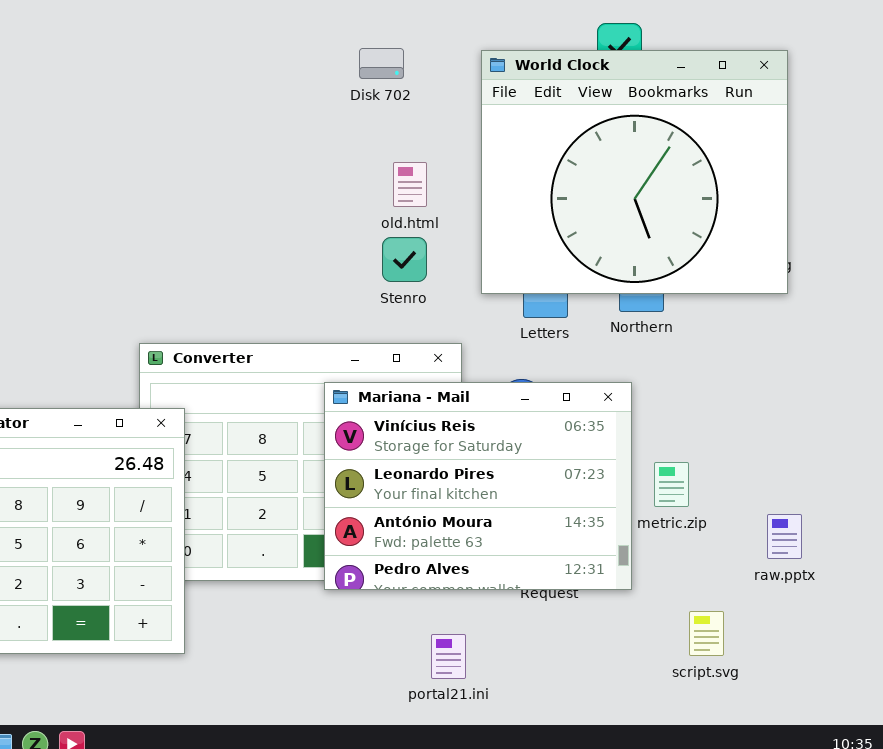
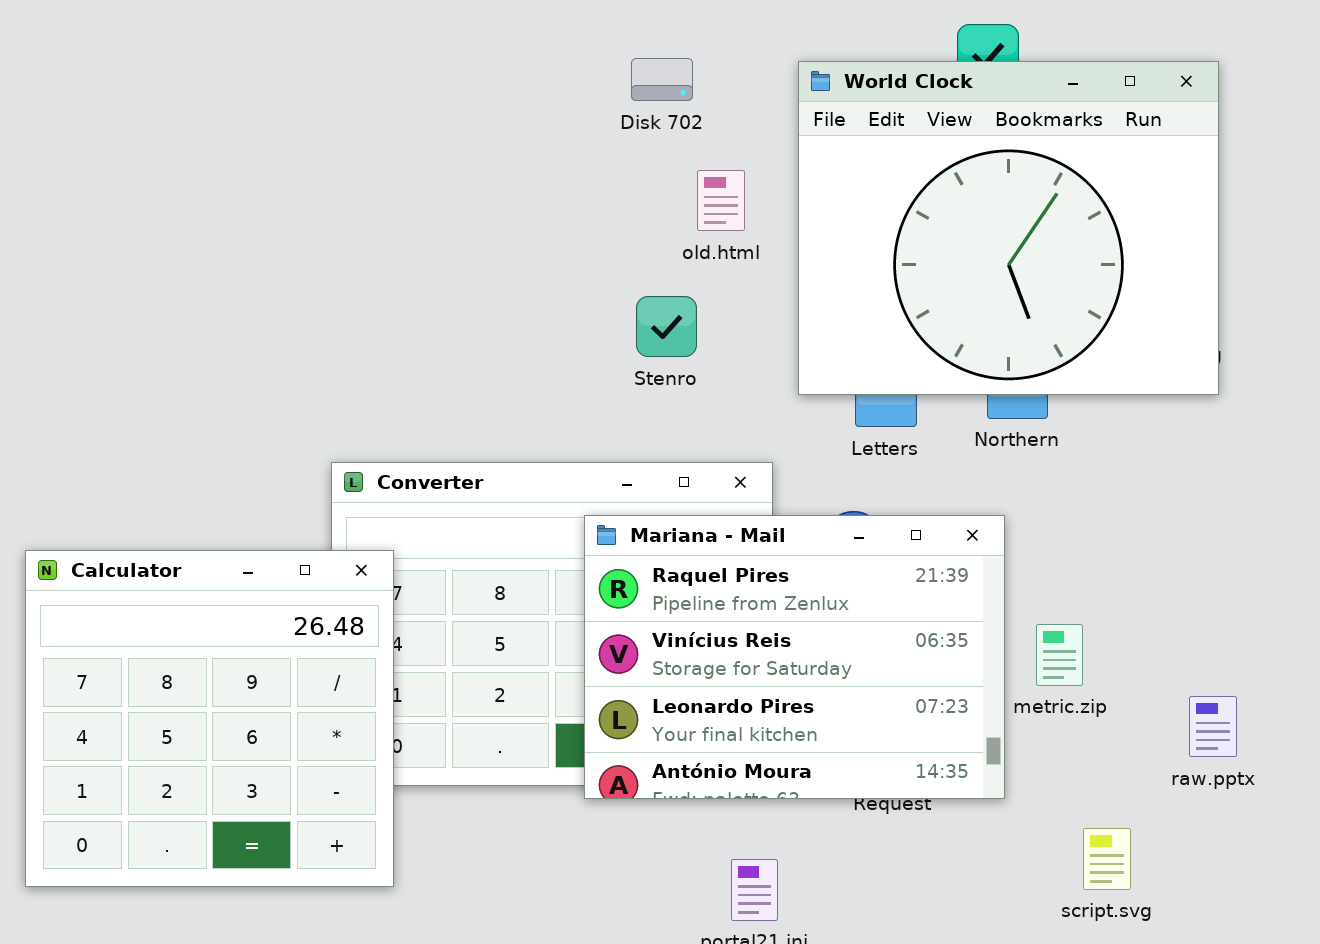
old.html: [393,162,427,207] -> [697,170,745,231], moved
Stenro: [382,237,427,282] -> [636,296,697,357], moved
Mariana - Mail: [324,382,632,590] -> [584,515,1005,799], scrolled up 1 row

